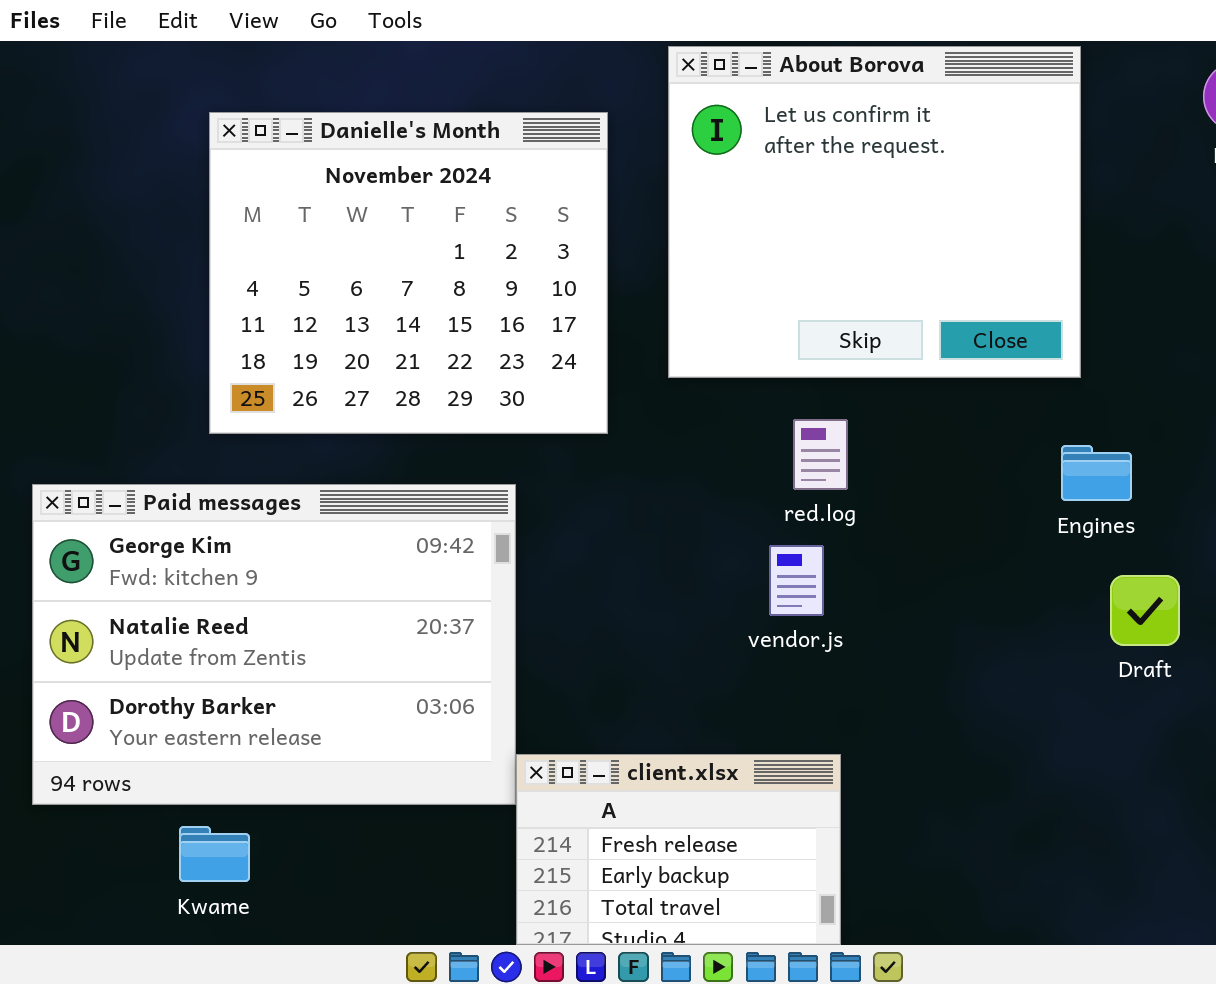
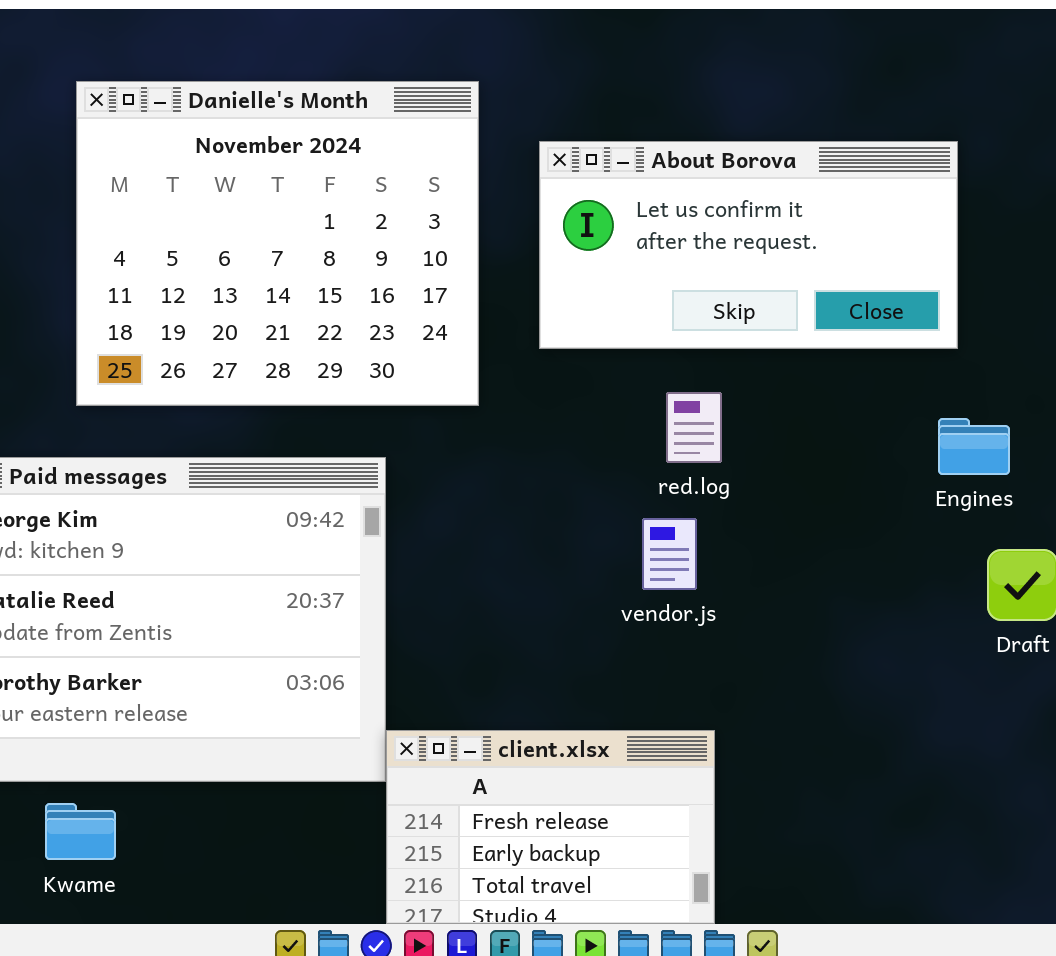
About Borova: [668,46,1081,378] -> [539,141,958,349], resized

